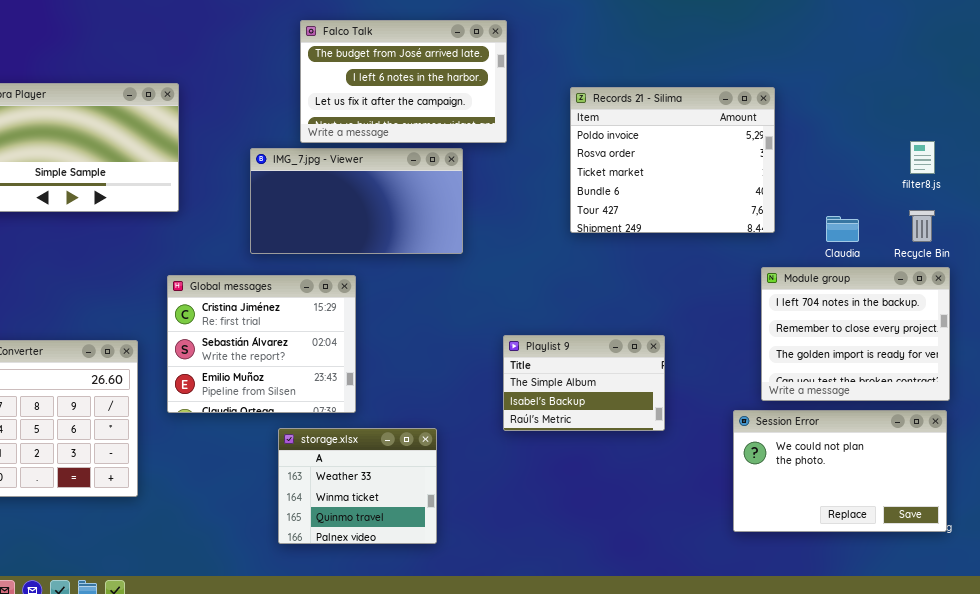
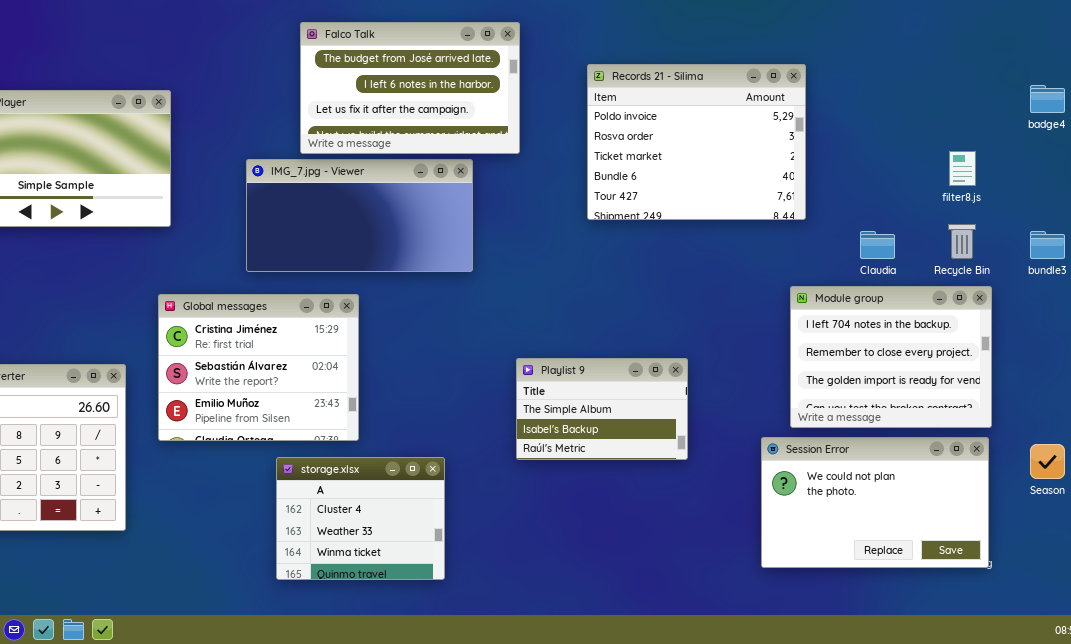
Records 21 - Silima: [570,87,775,233] -> [587,64,806,220], moved
storage.xlsx: [278,428,437,544] -> [276,457,445,580], scrolled up 1 row

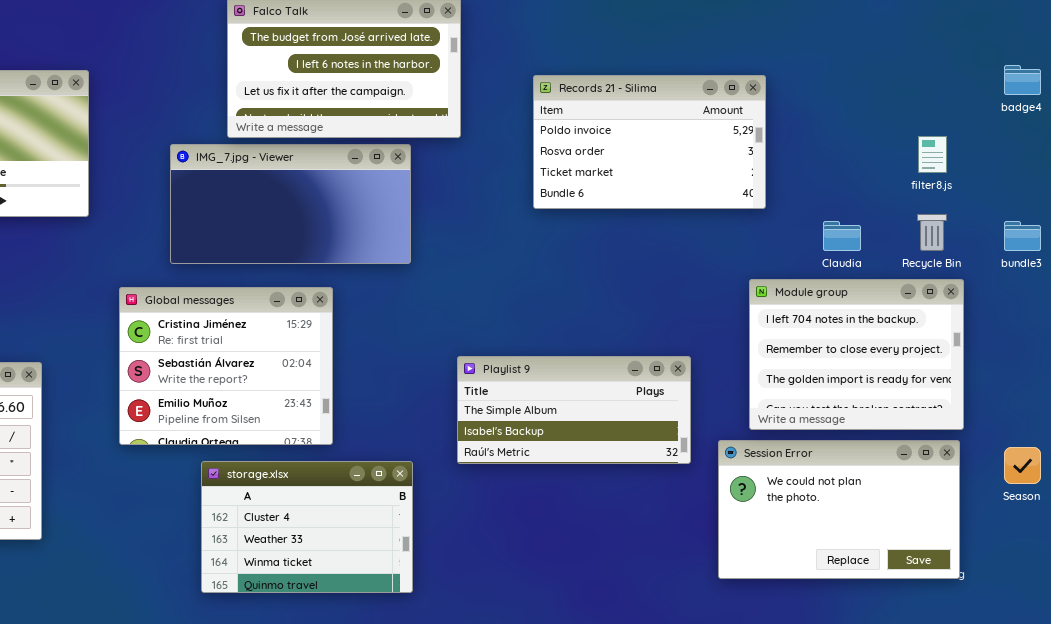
Records 21 - Silima: [587,64,806,220] -> [533,75,766,209], resized
Global messages: [158,294,359,441] -> [119,287,333,445], moved
Playlist 9: [516,358,688,460] -> [457,356,691,464], resized
storage.xlsx: [276,457,445,580] -> [201,461,413,593], resized

